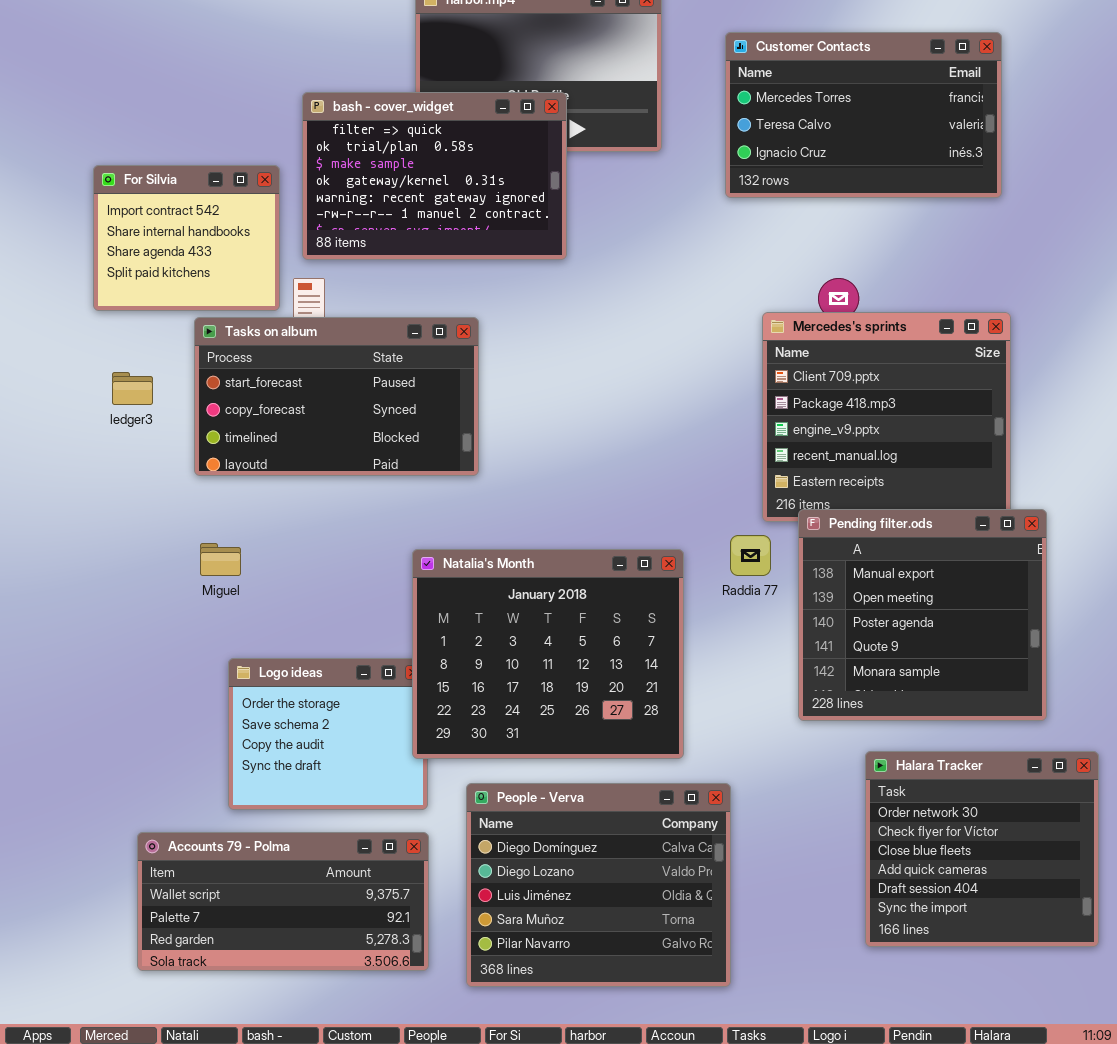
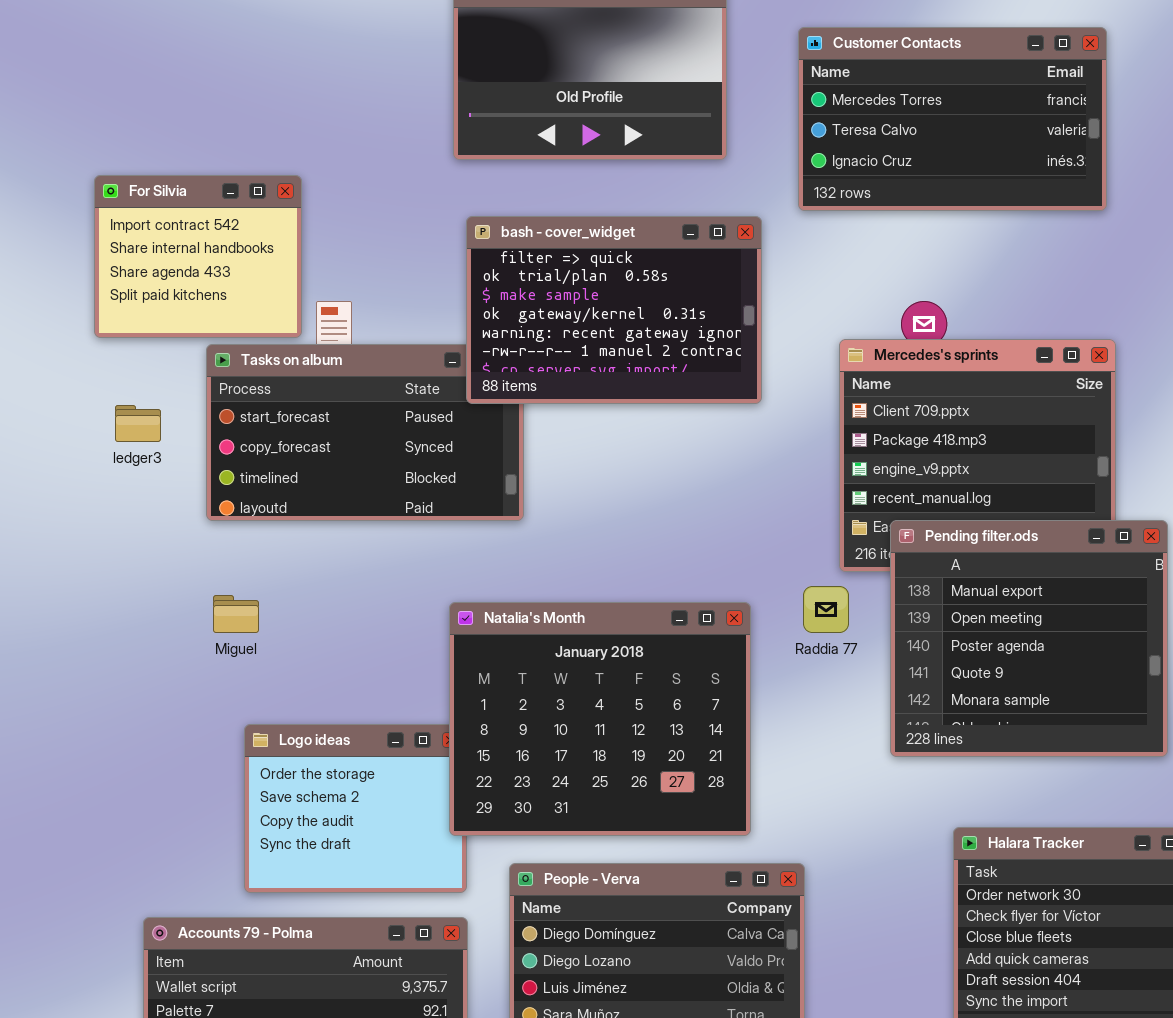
bash - cover_widget: [302,92,567,260] -> [466,216,762,404], moved
Pending filter.ods: [798,509,1047,721] -> [890,520,1168,757], moved

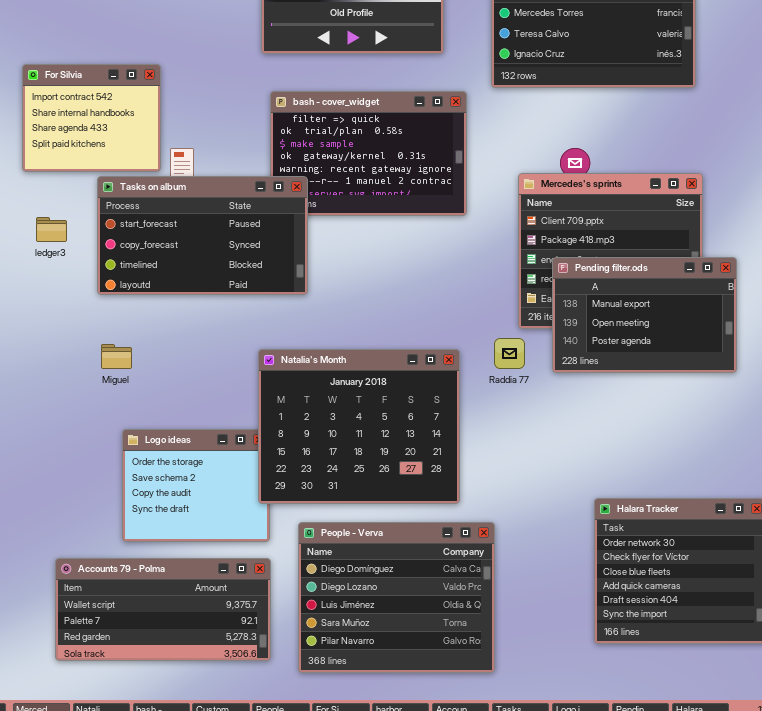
Tasks on album: [206,344,524,521] -> [97,176,308,295], raised
Pending filter.ods: [890,520,1168,757] -> [552,257,737,373], moved, resized

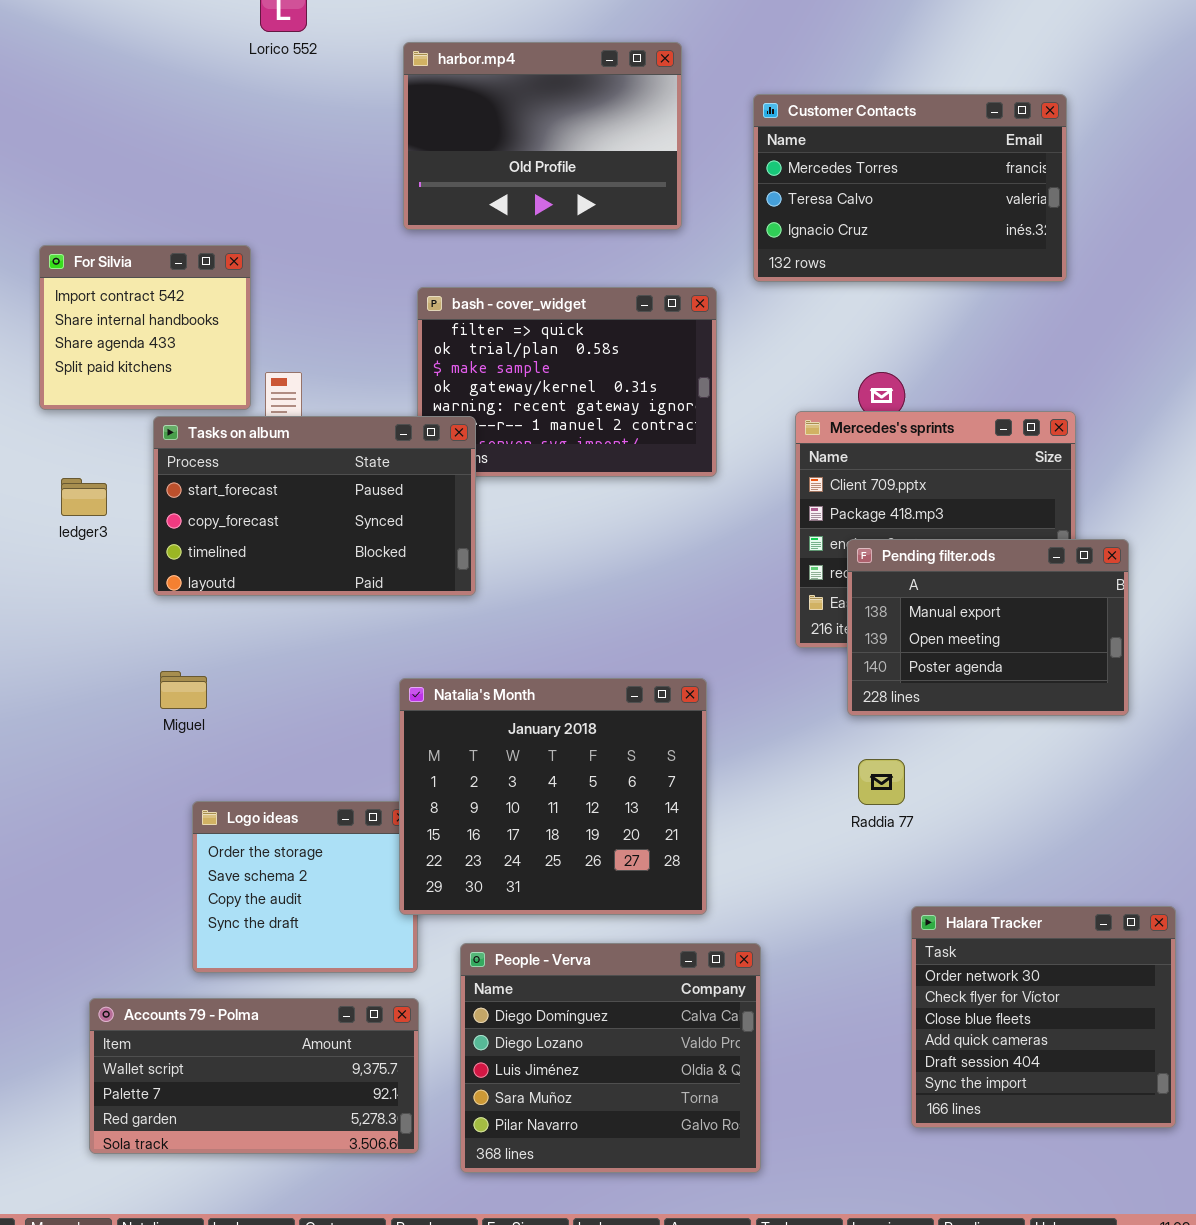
Raddia 77: [494,338,525,369] -> [858,759,905,805], moved

